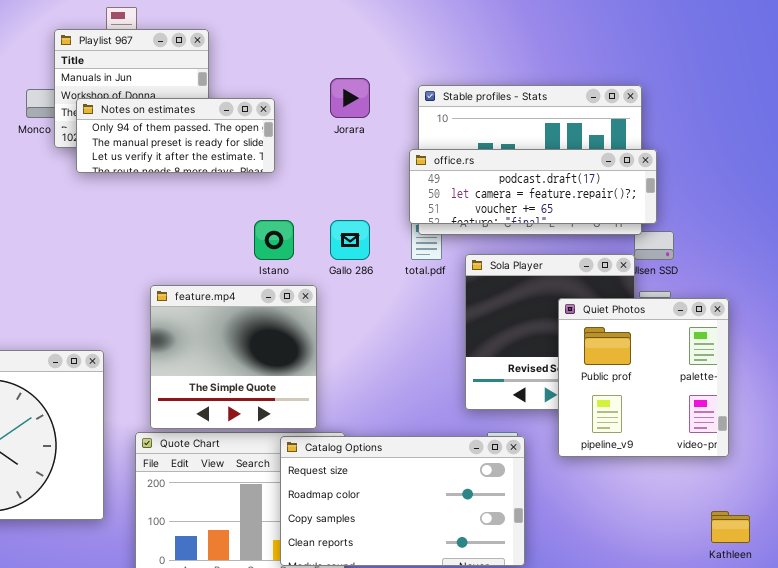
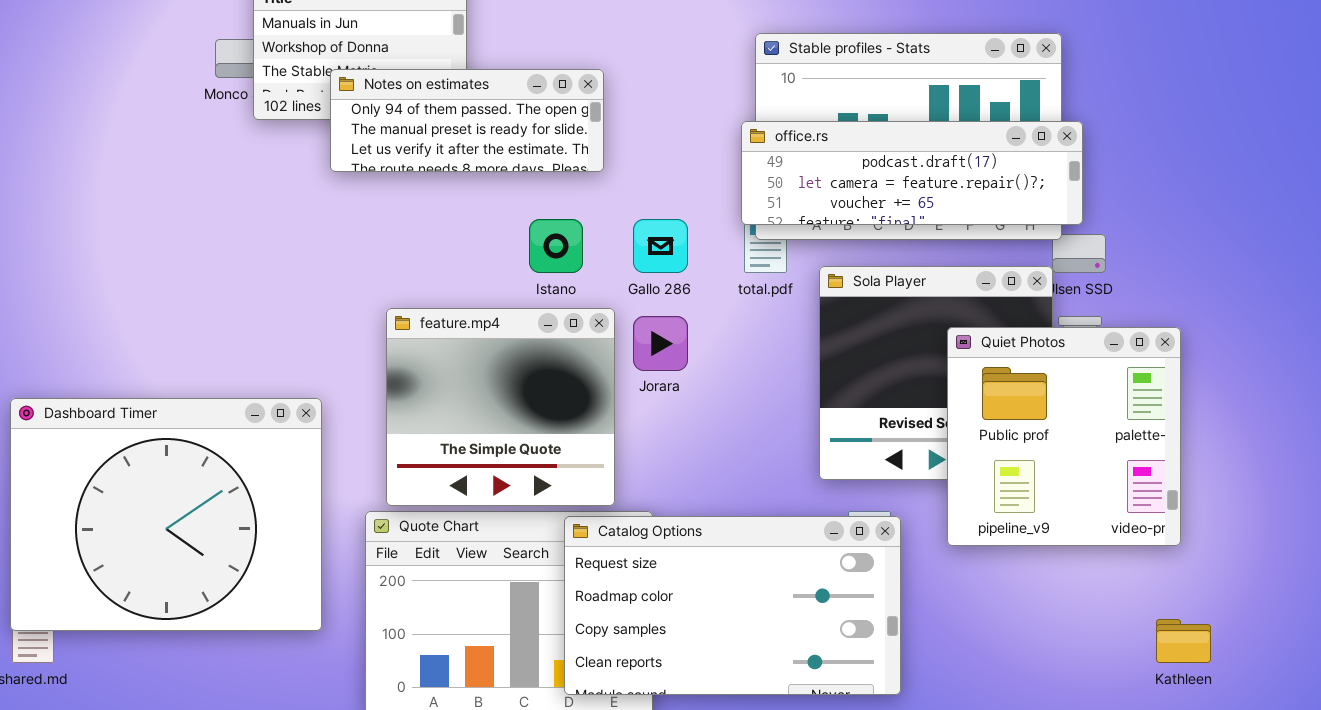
Jorara: [330,78,370,118] -> [633,316,688,371], moved
Notes on estimates: [76,98,275,173] -> [330,69,604,172], moved

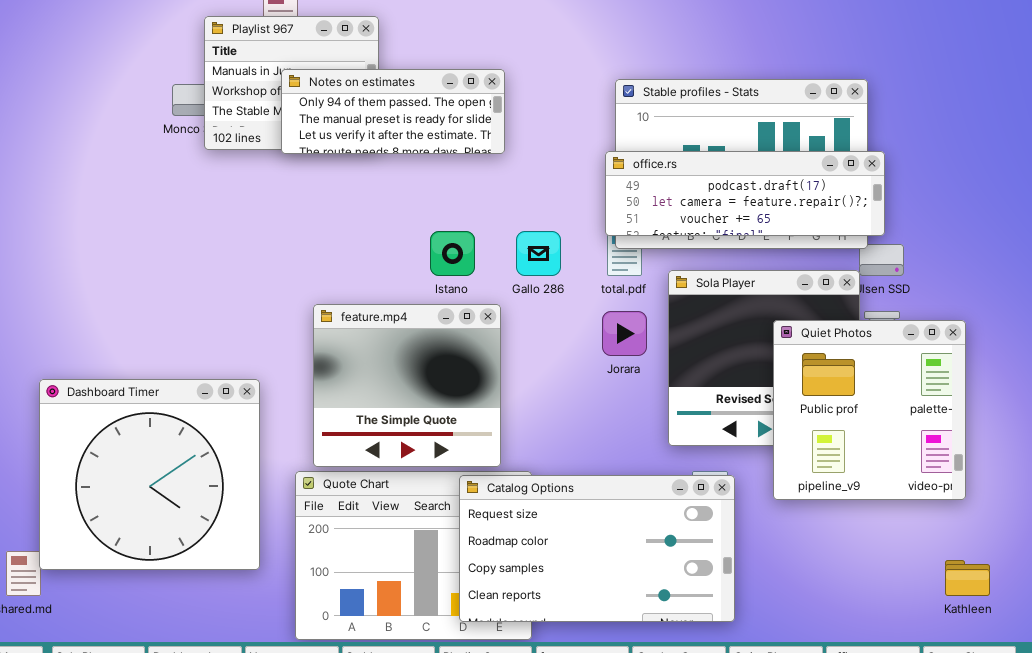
Notes on estimates: [330,69,604,172] -> [281,69,505,154], moved
Jorara: [633,316,688,371] -> [602,311,647,356], moved
Dashboard Timer: [10,398,322,631] -> [39,379,260,570], resized

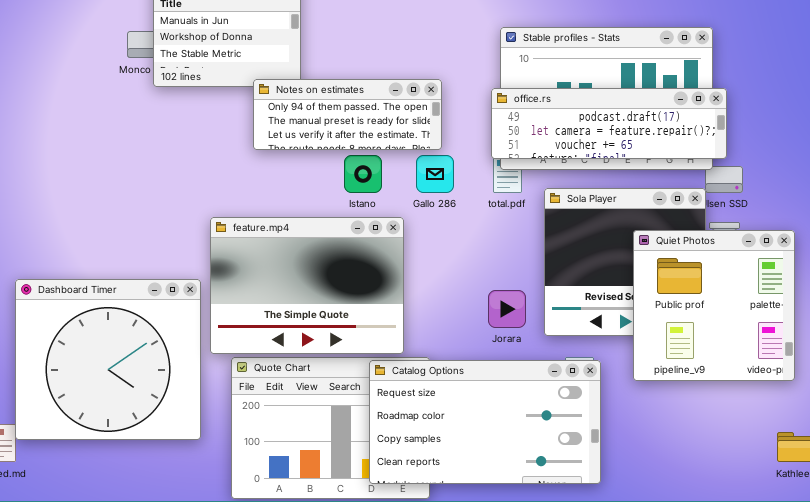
Notes on estimates: [281,69,505,154] -> [253,79,442,150], moved
feature.mp4: [313,304,501,467] -> [210,217,404,354], resized
Jorara: [602,311,647,356] -> [488,290,526,328], moved

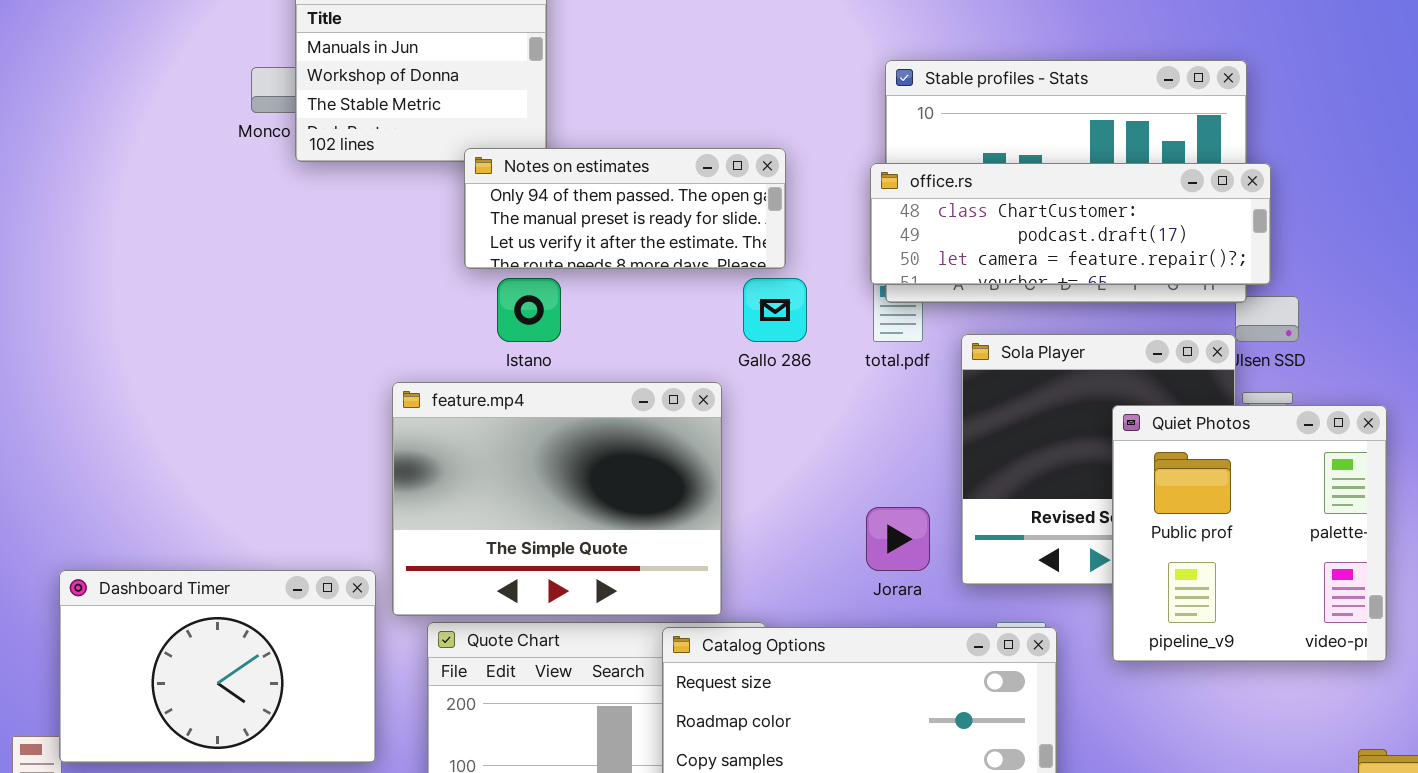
office.rs: [491,88,727,159] -> [870,163,1271,285], scrolled up 1 row
Istano: [344,155,382,193] -> [497,278,561,342], moved
Dashboard Timer: [15,279,201,440] -> [59,570,376,763], resized

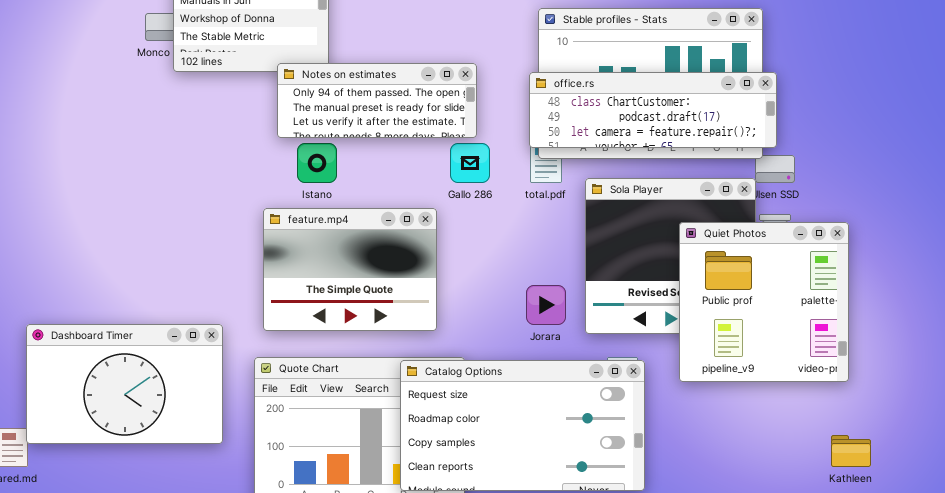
feature.mp4: [392,382,722,616] -> [263,208,437,331], resized

